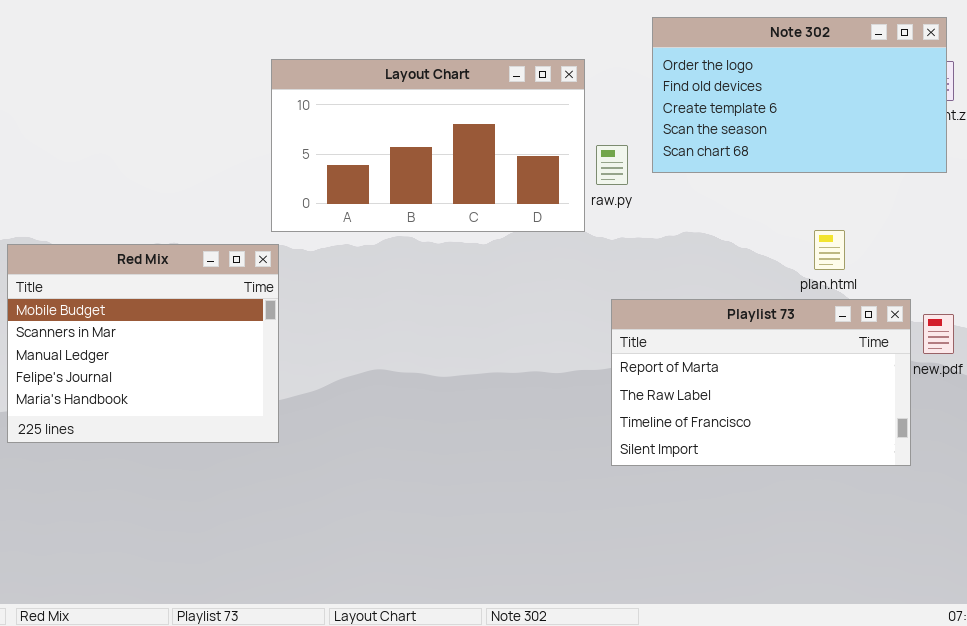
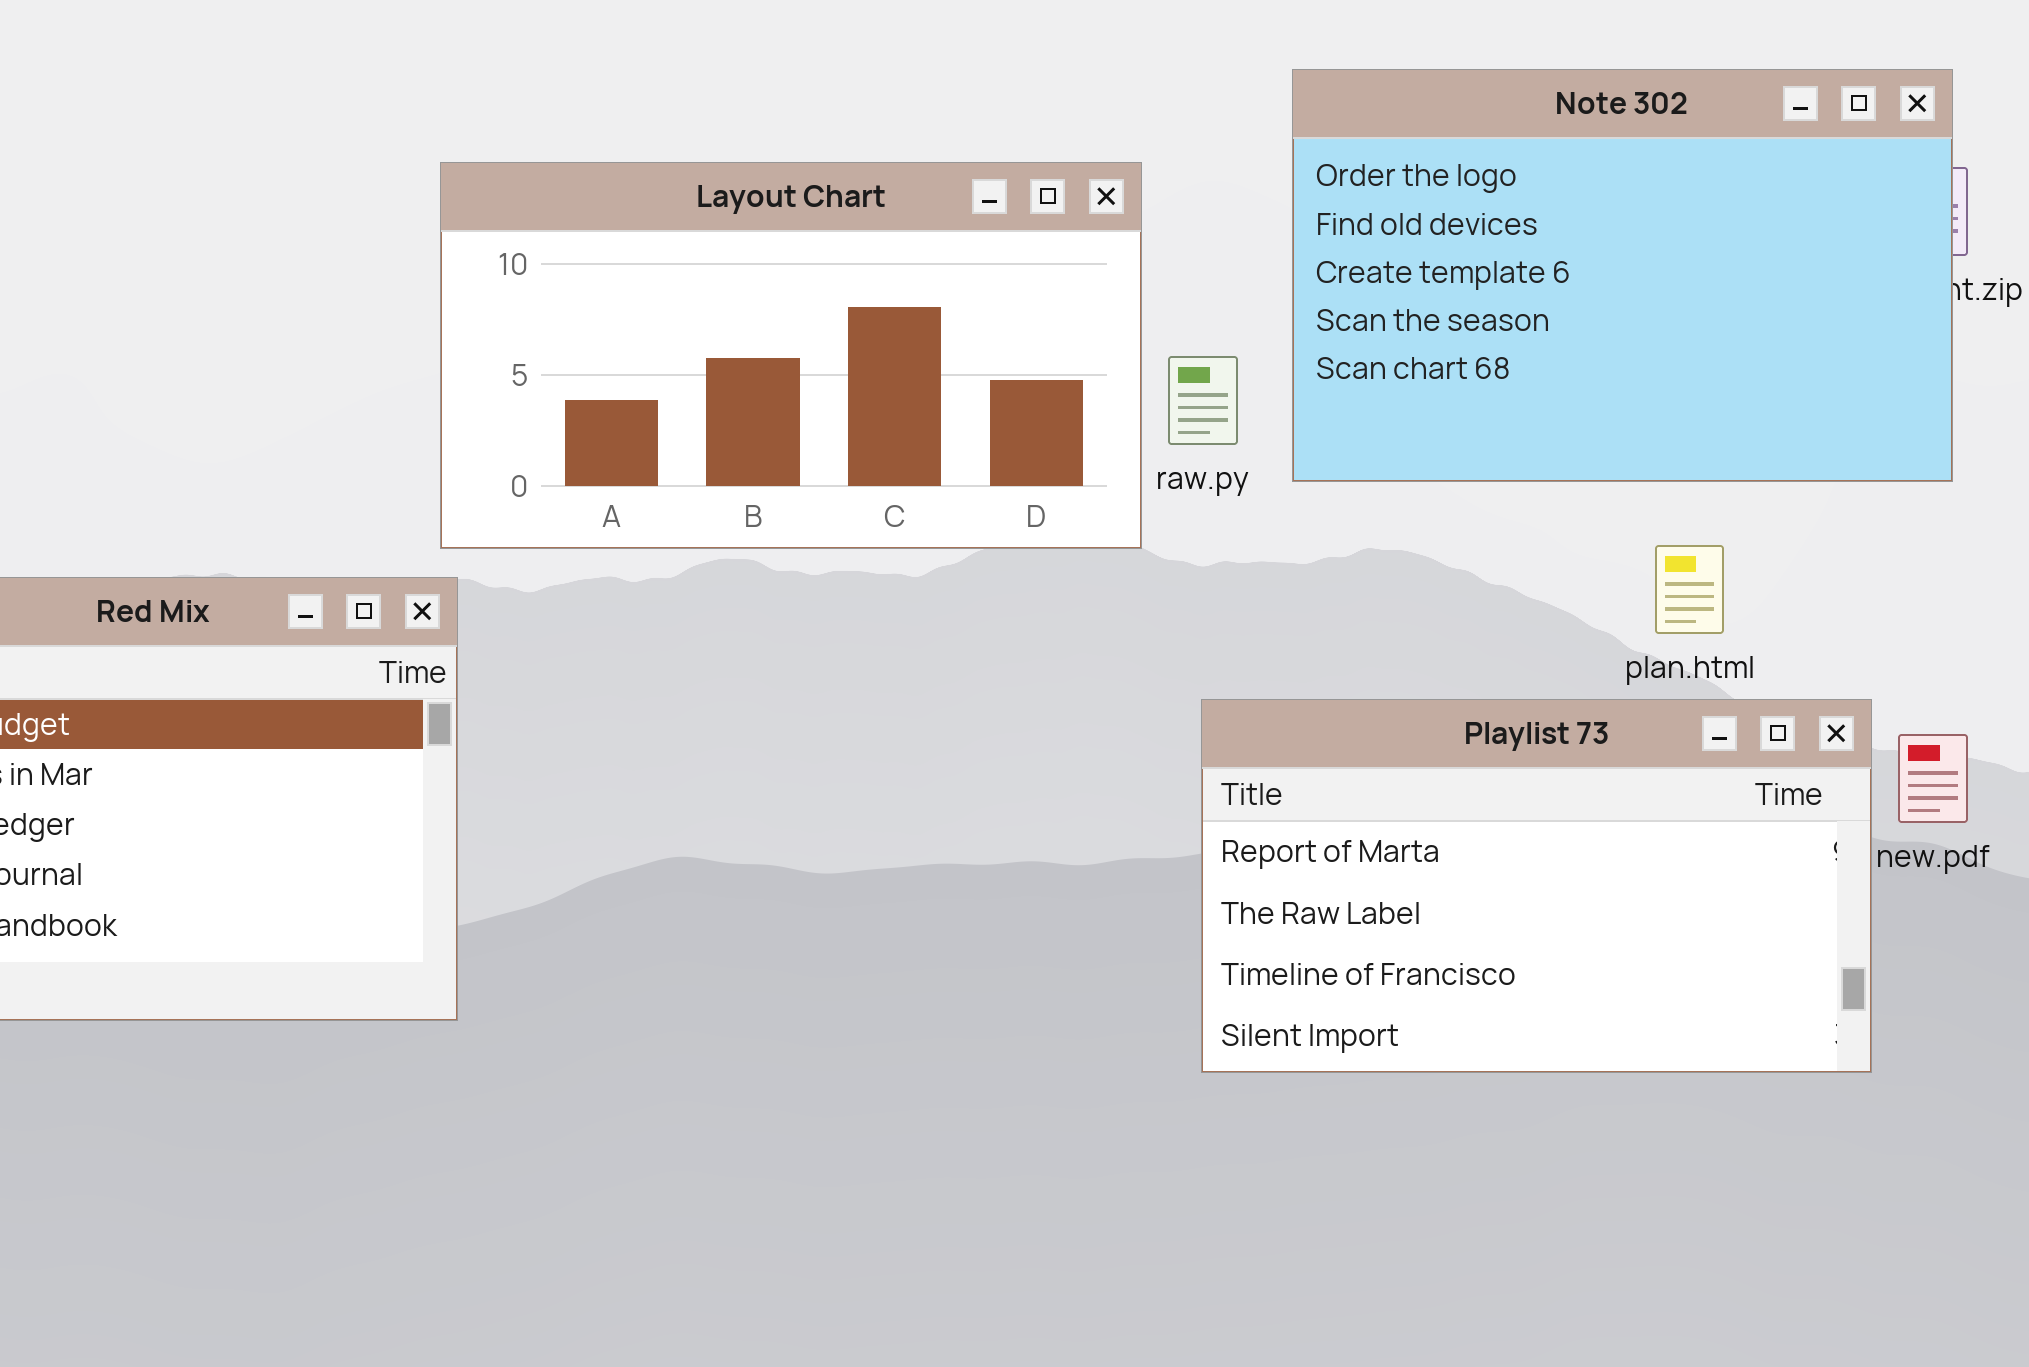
Note 302: [652,17,947,173] -> [1292,69,1953,482], resized

